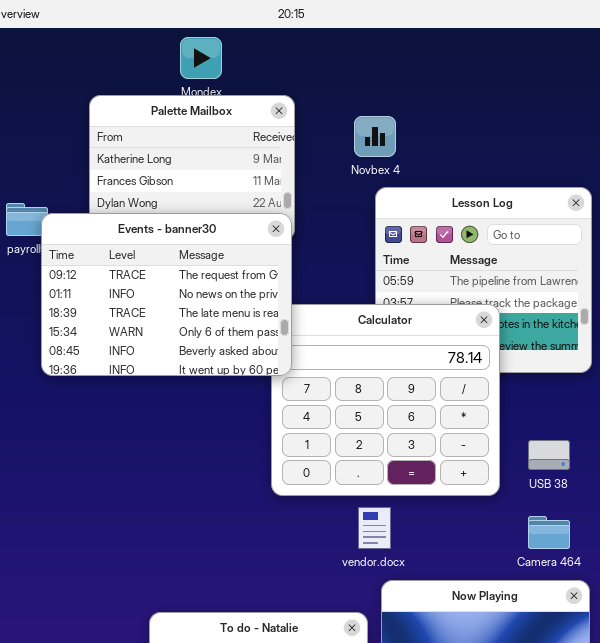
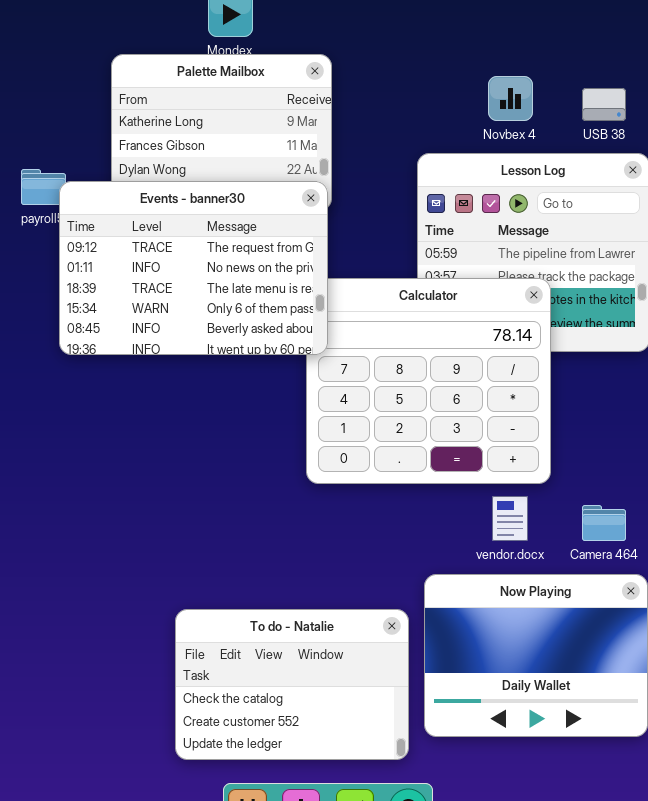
Novbex 4: [354,116,396,157] -> [488,76,533,121], moved
USB 38: [528,440,570,470] -> [582,88,626,121], moved
vendor.docx: [358,507,391,549] -> [492,496,528,541], moved

